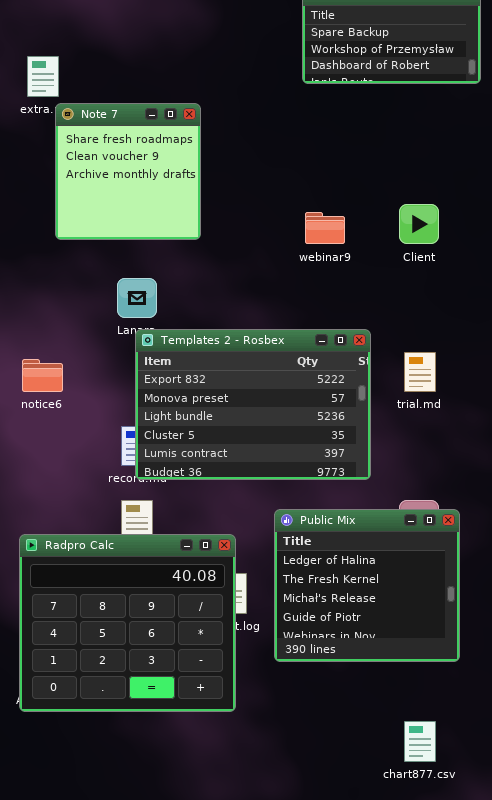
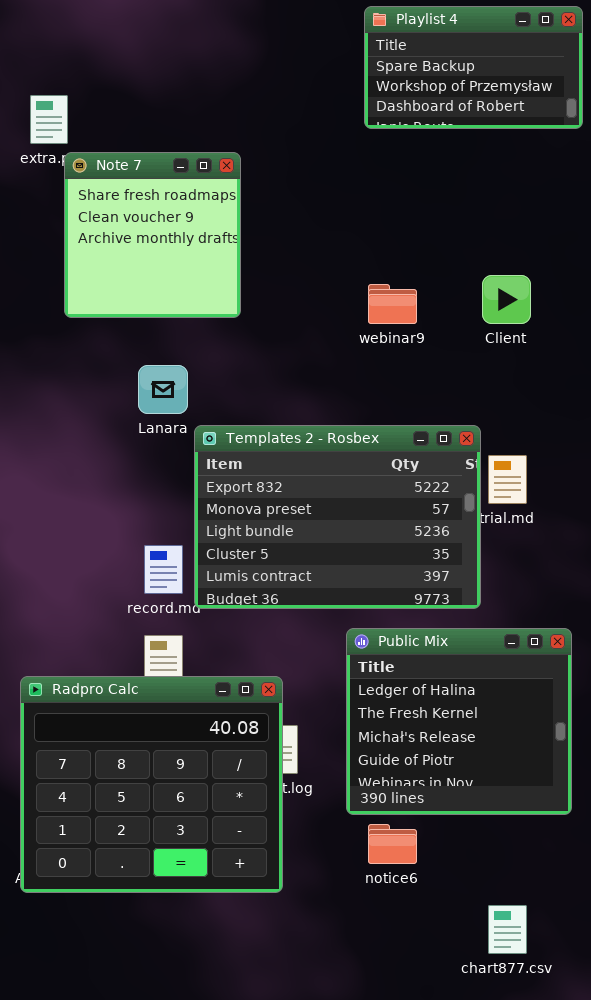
Templates 2 - Rosbex: [135,329,371,480] -> [194,425,481,609], moved
notice6: [22,359,63,392] -> [368,824,417,864], moved
Public Mix: [274,509,460,662] -> [346,628,572,815], moved

